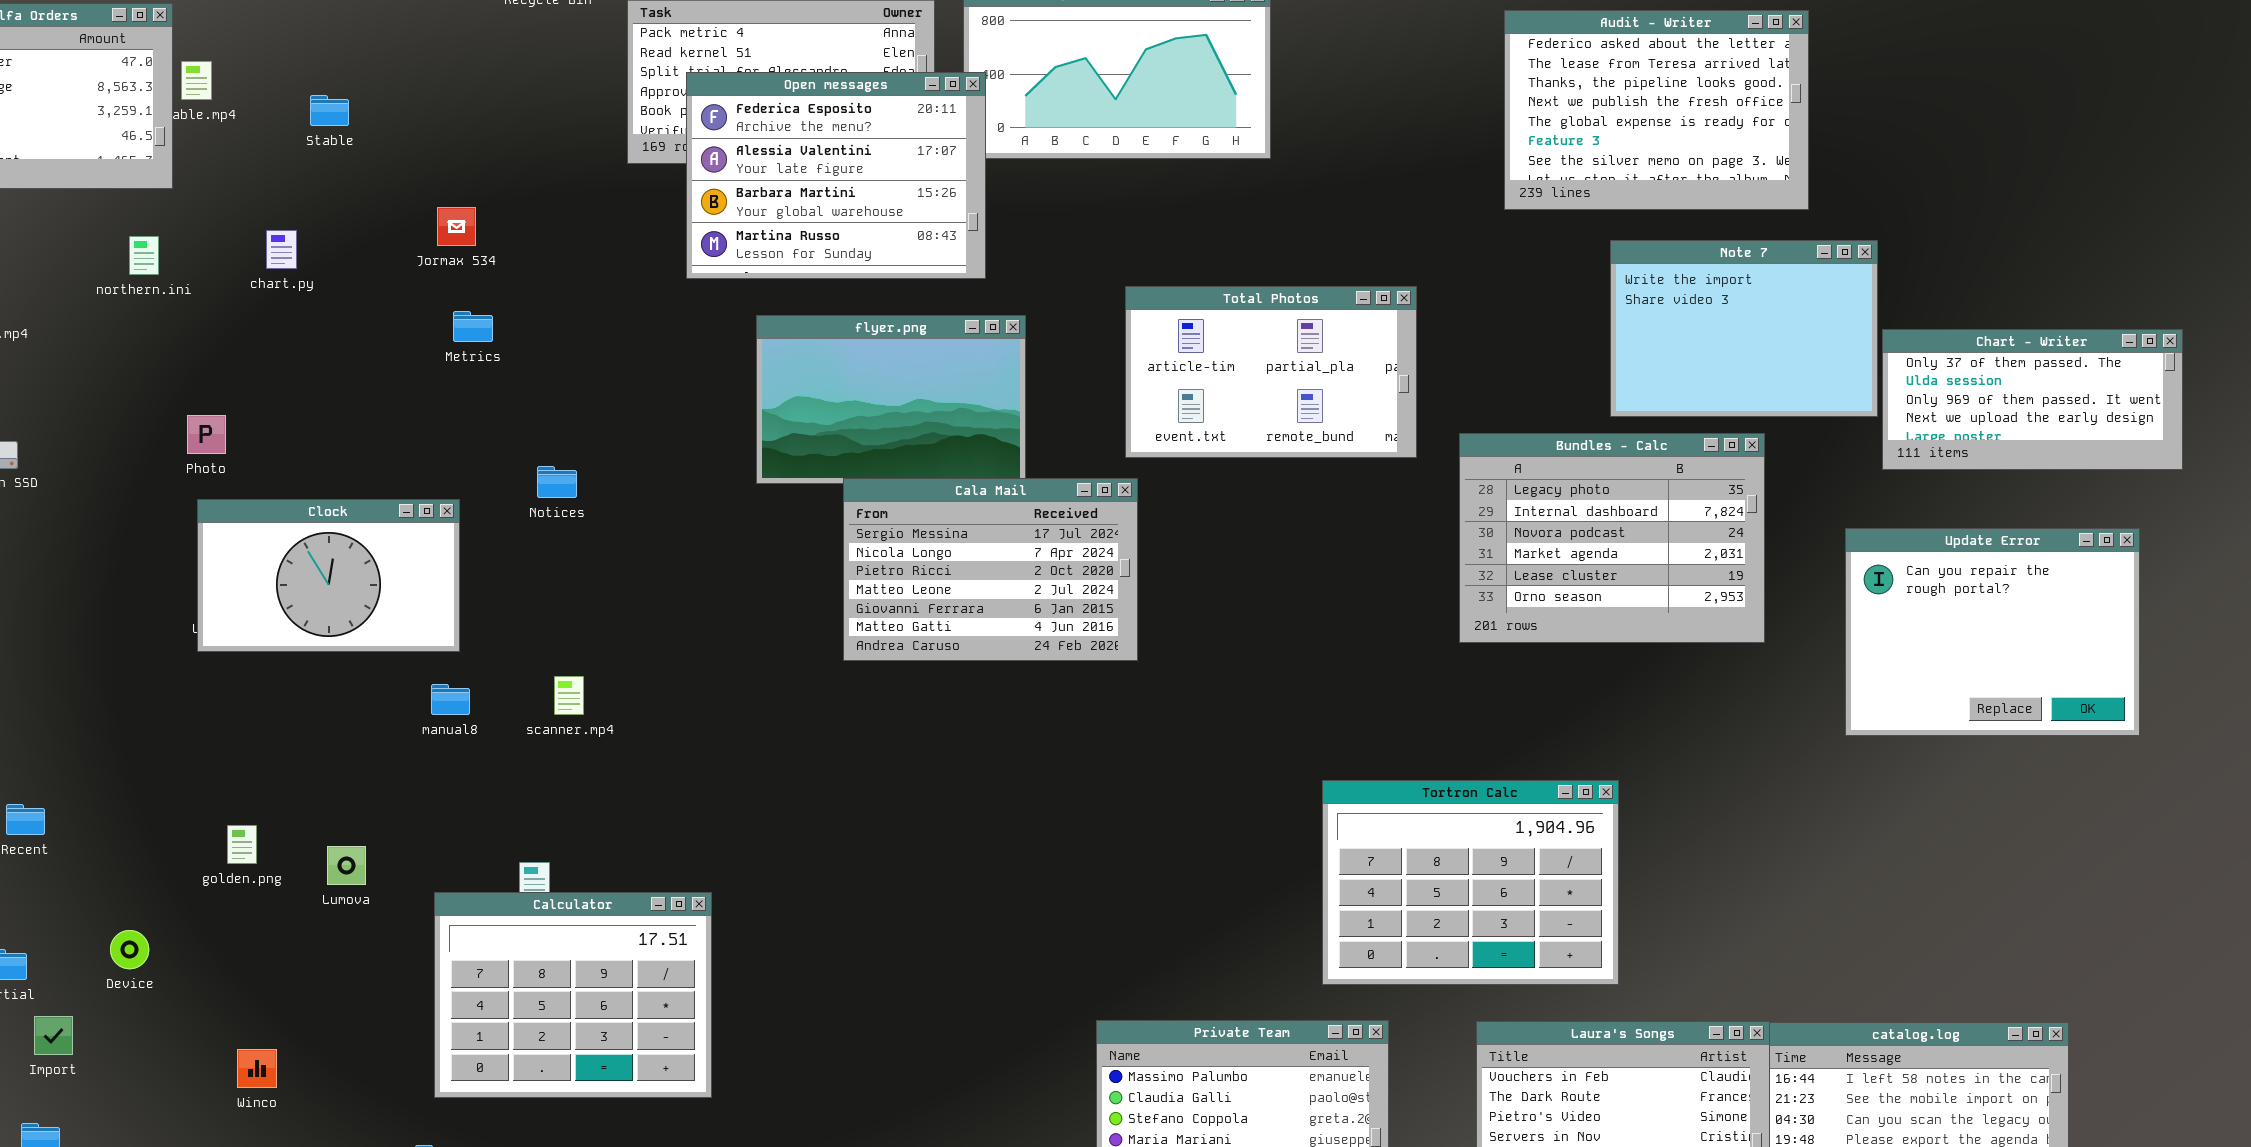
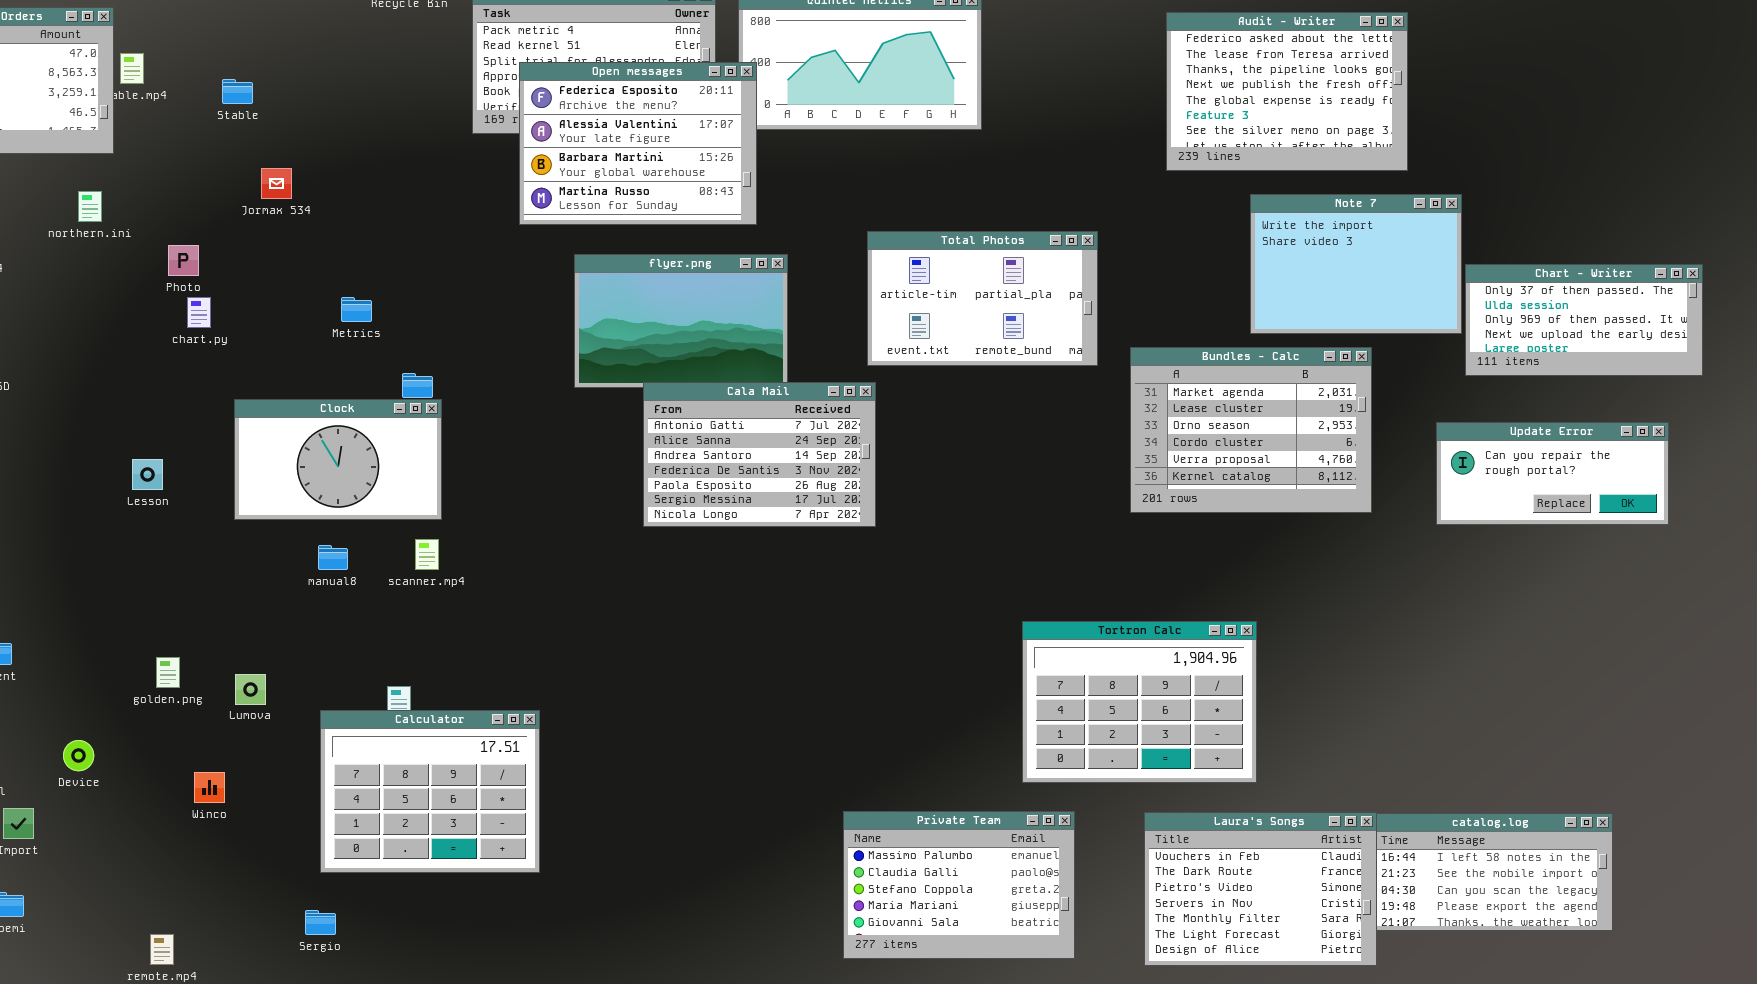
Jormax 534: [437,207,476,246] -> [261,168,292,199], moved
chart.py: [266,230,297,269] -> [187,297,211,328], moved
Metrics: [453,311,493,342] -> [341,297,372,322], moved
Photo: [187,415,226,454] -> [168,245,199,276], moved
Bundles - Calc: [1459,433,1765,643] -> [1130,347,1372,513], scrolled down 3 rows
Cala Mail: [843,478,1138,661] -> [643,382,876,527], scrolled up 5 rows
Clock: [197,499,460,652] -> [234,399,442,520], moved
Update Error: [1845,528,2140,736] -> [1436,422,1669,525], resized
Winco: [237,1049,277,1088] -> [194,772,225,803], moved

